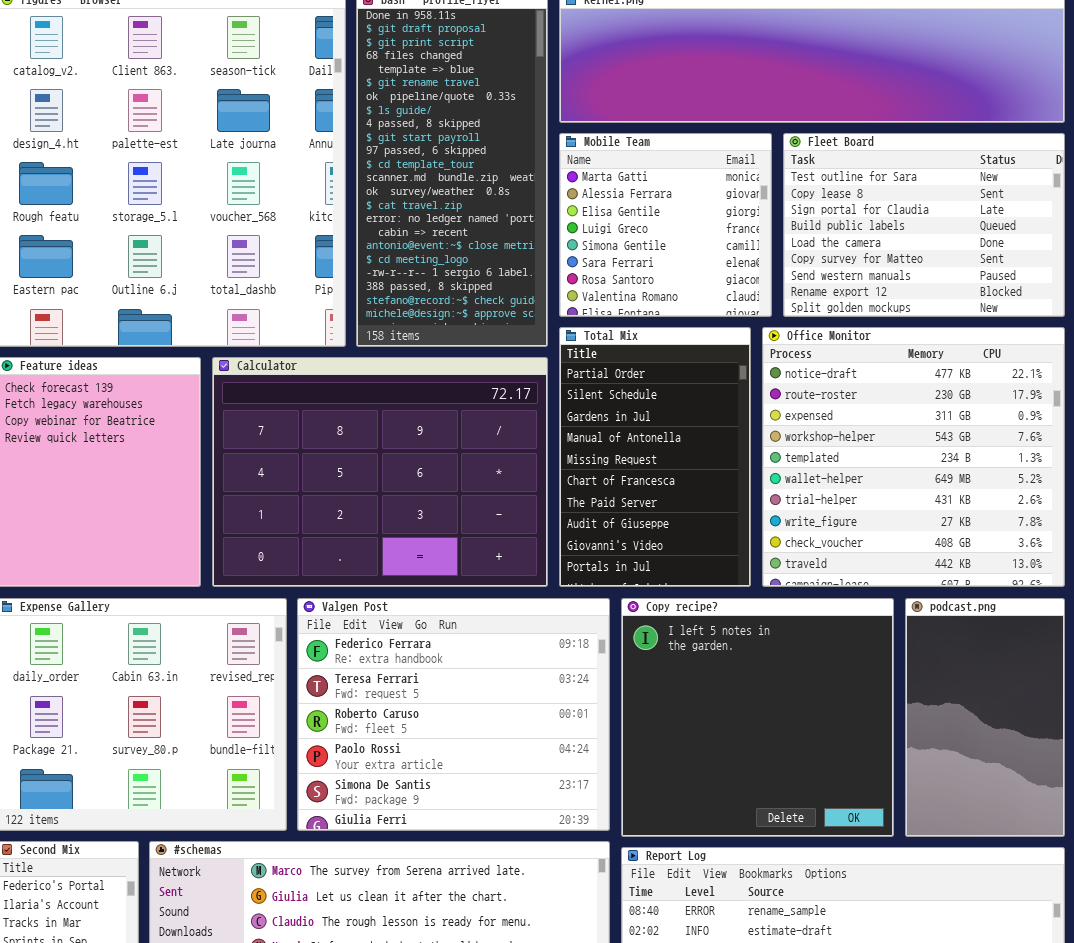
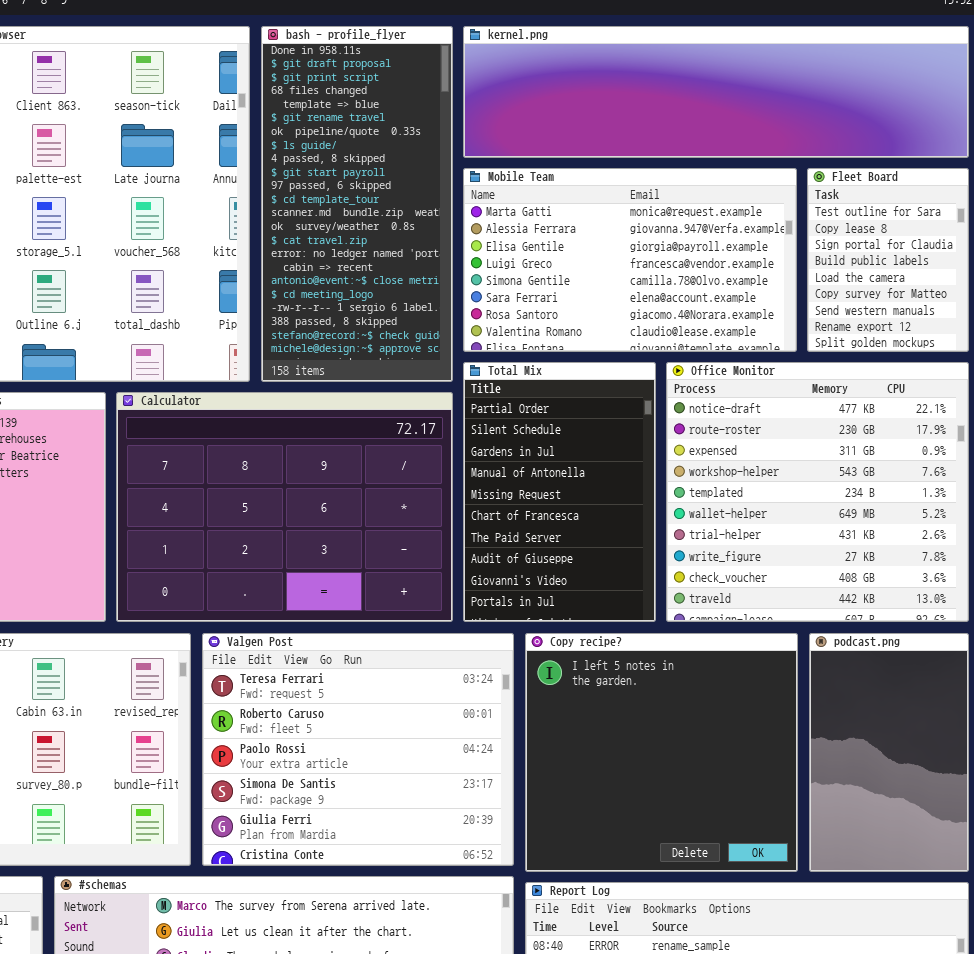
Mobile Team: [559,133,772,317] -> [463,168,797,352], resized
Fleet Board: [783,133,1065,317] -> [807,168,969,352], resized
Valgen Post: [297,598,610,831] -> [202,633,514,866], scrolled down 1 row

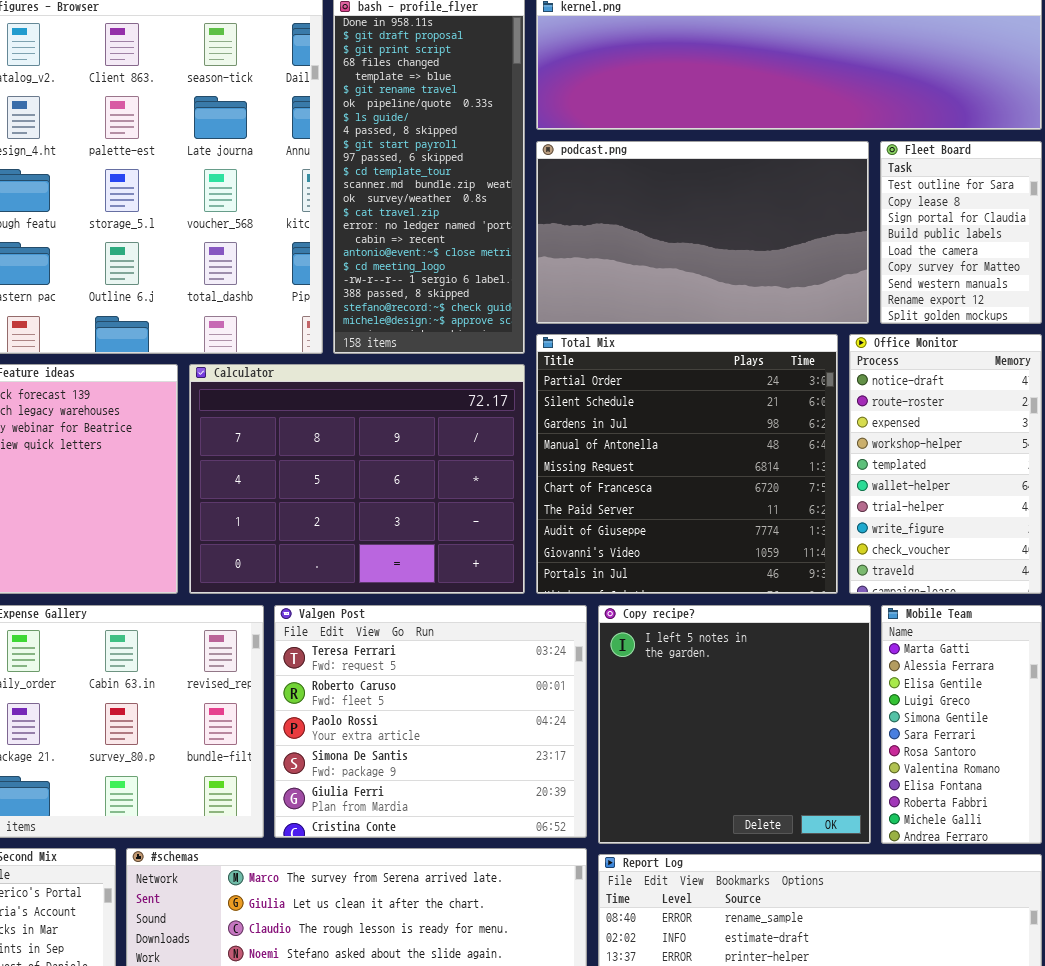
Mobile Team: [463,168,797,352] -> [881,605,1042,844], moved, resized
Total Mix: [463,362,656,622] -> [536,334,838,594], resized
Office Monitor: [666,362,969,622] -> [849,334,1042,594], resized
podcast.png: [809,633,969,872] -> [536,141,869,324], moved, resized

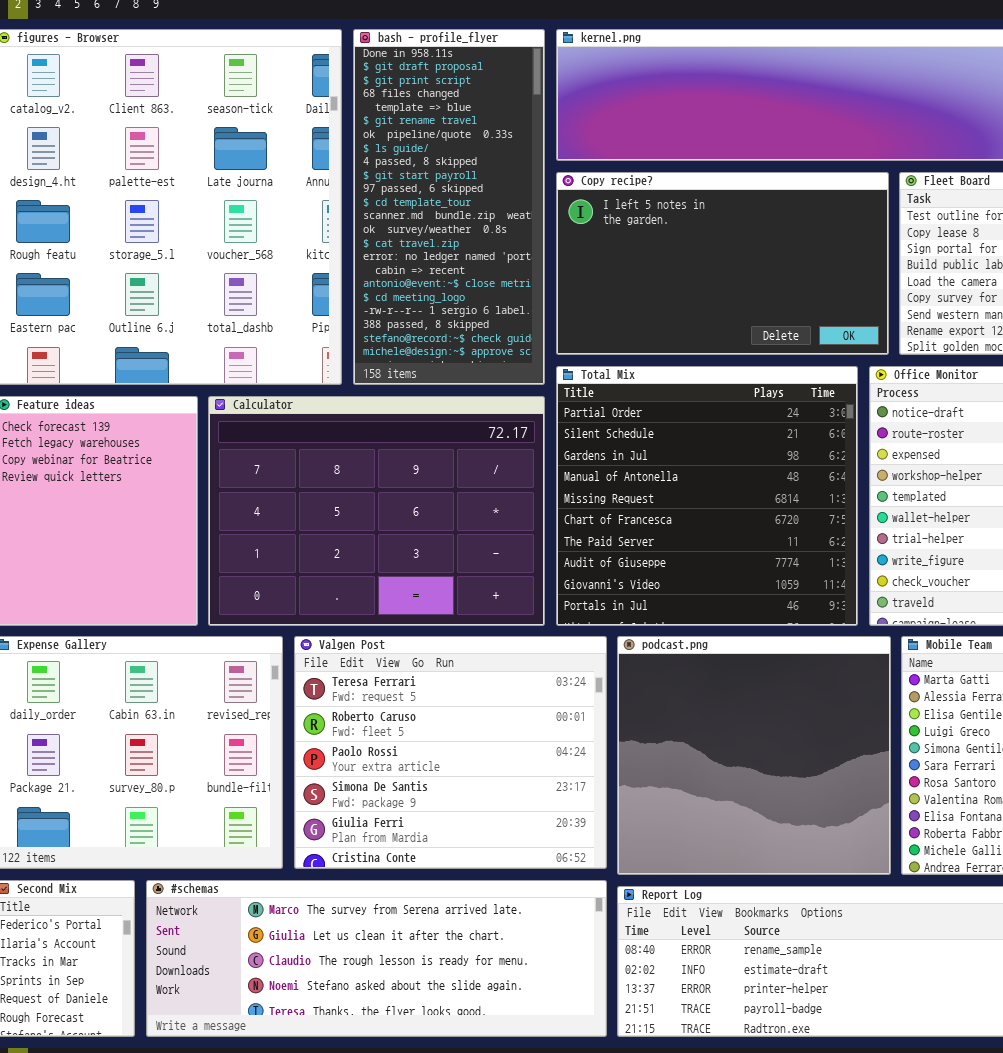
podcast.png: [536,141,869,324] -> [617,636,891,875], moved, resized
Copy recipe?: [598,605,871,844] -> [556,172,889,355], moved, resized

